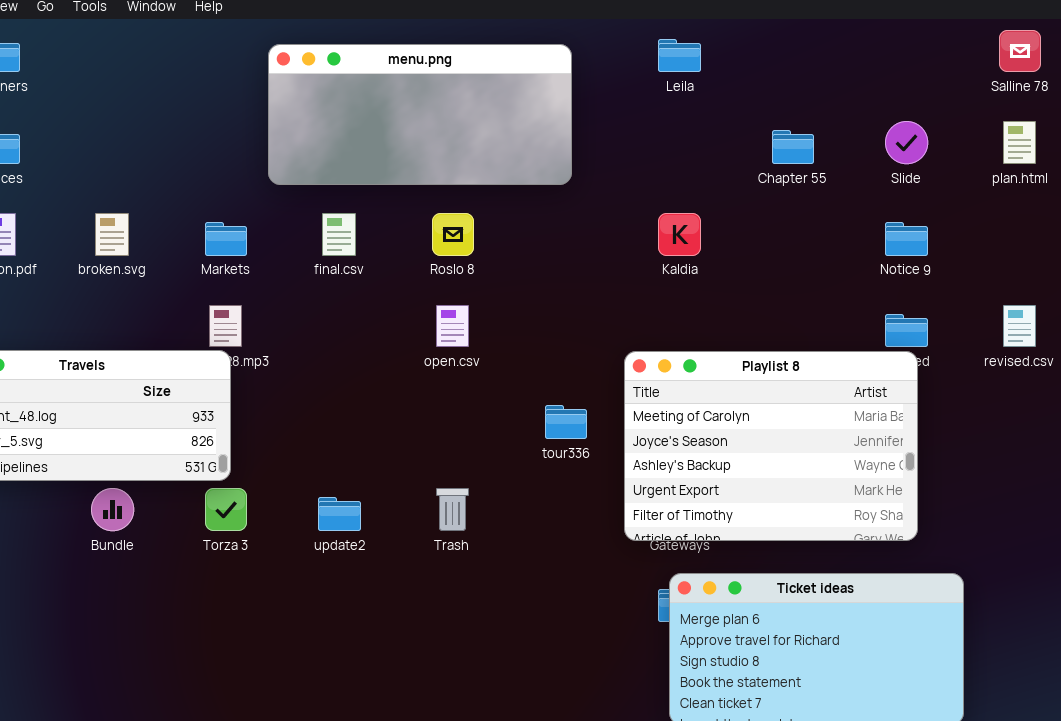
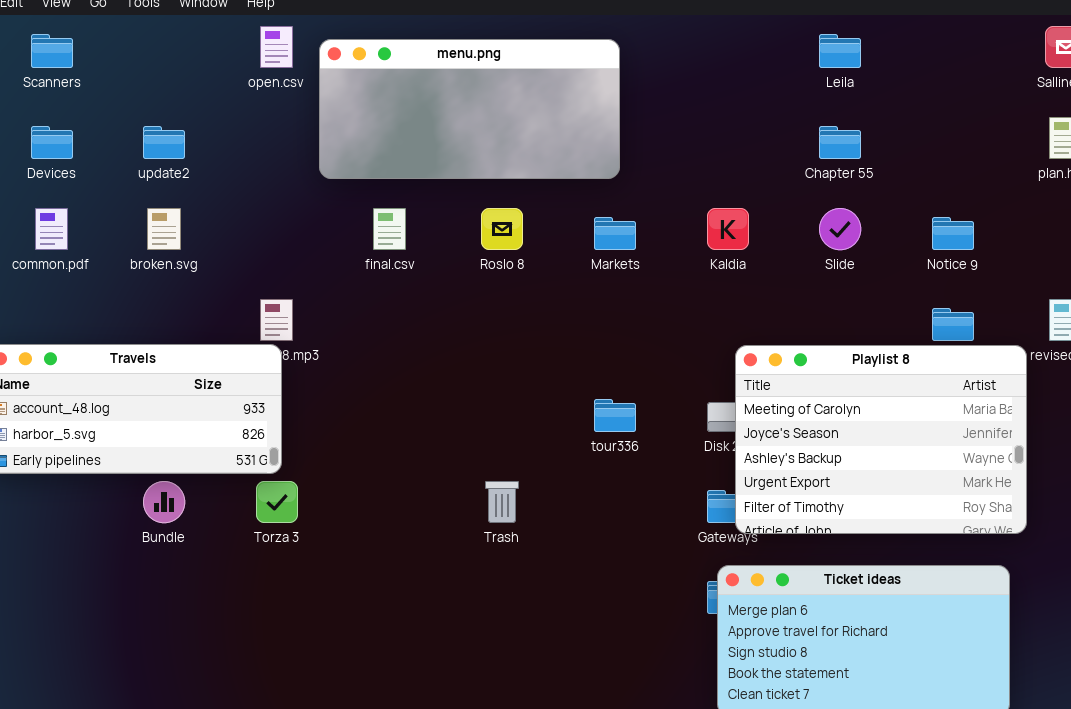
Leila: [658,39,701,72] -> [819,34,861,68], moved
Slide: [885,121,928,164] -> [819,208,861,250], moved
Markets: [205,222,247,256] -> [594,217,636,250], moved
open.csv: [436,305,469,347] -> [260,26,293,68], moved
Playlist 8: [624,351,918,541] -> [735,345,1027,534], moved
update2: [318,497,361,531] -> [143,126,185,159], moved

